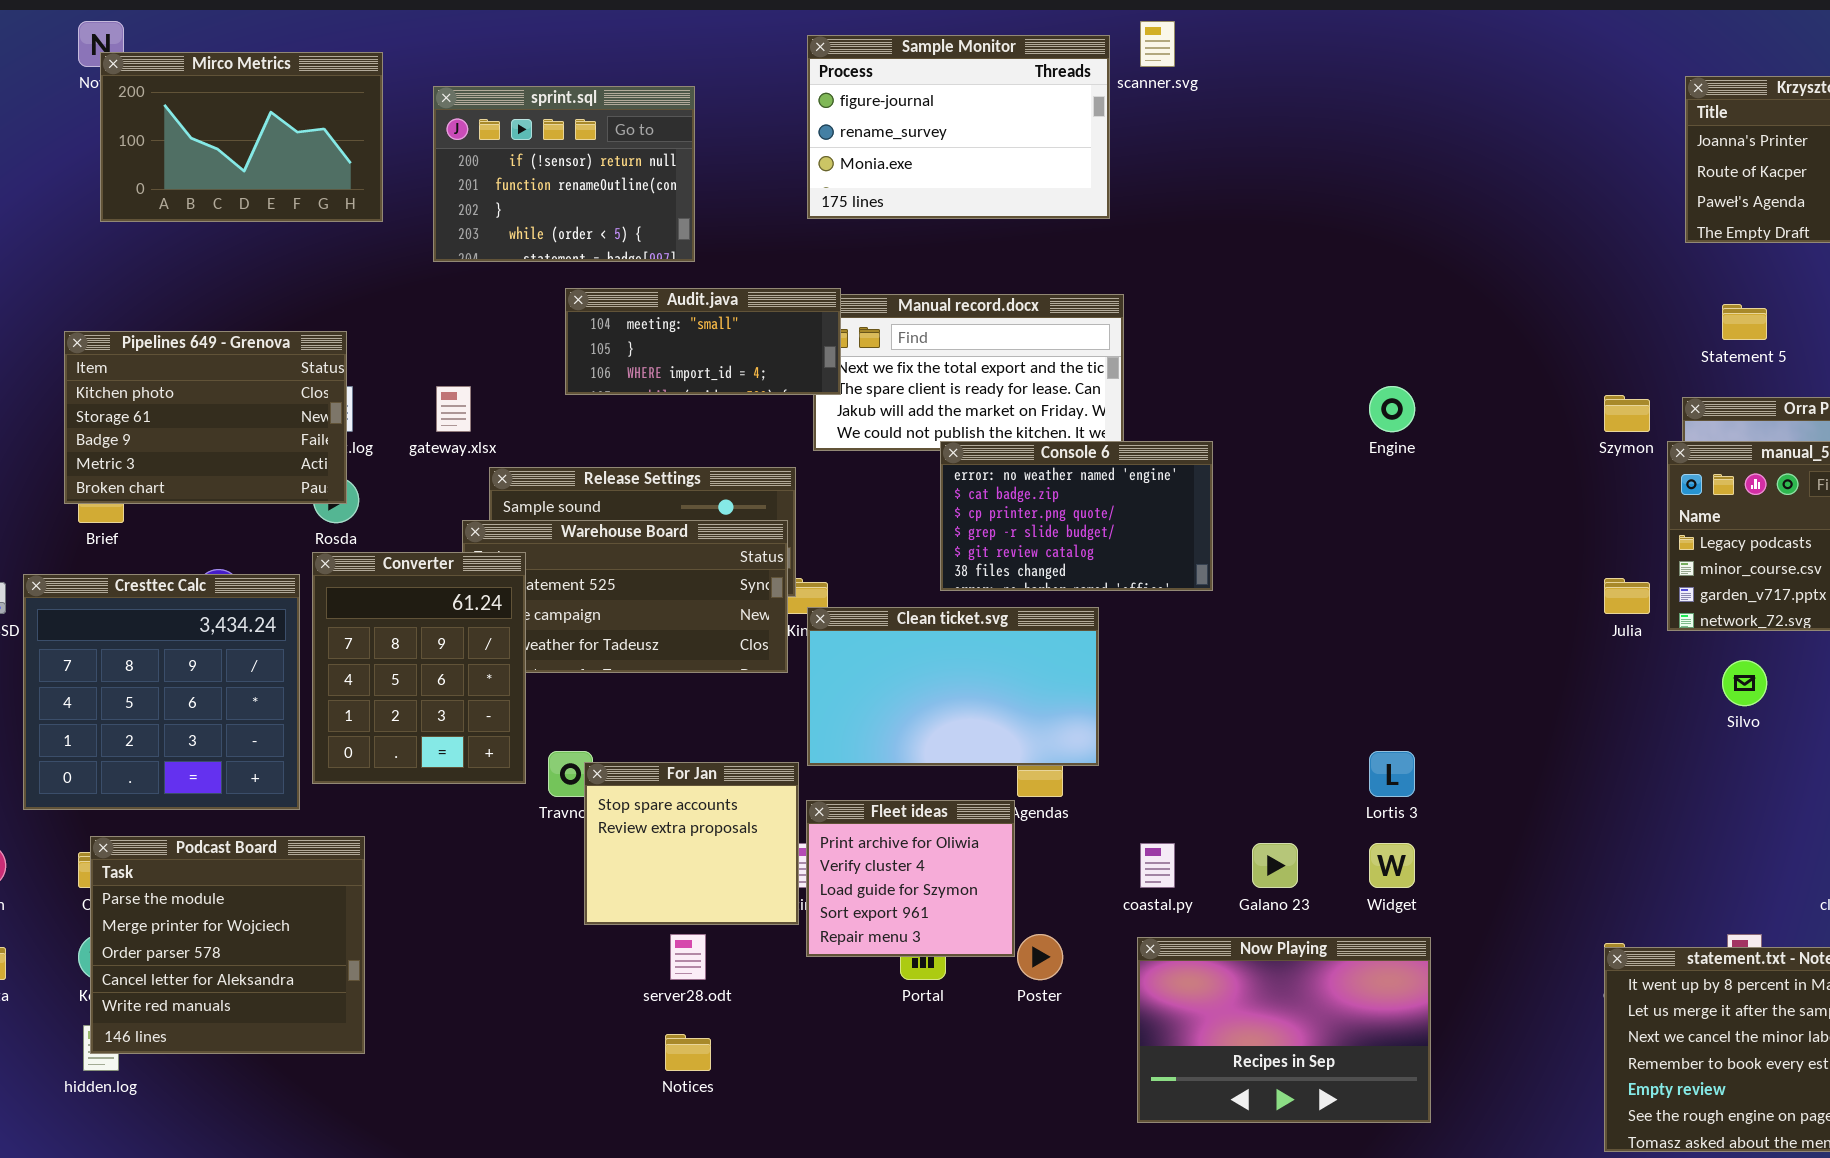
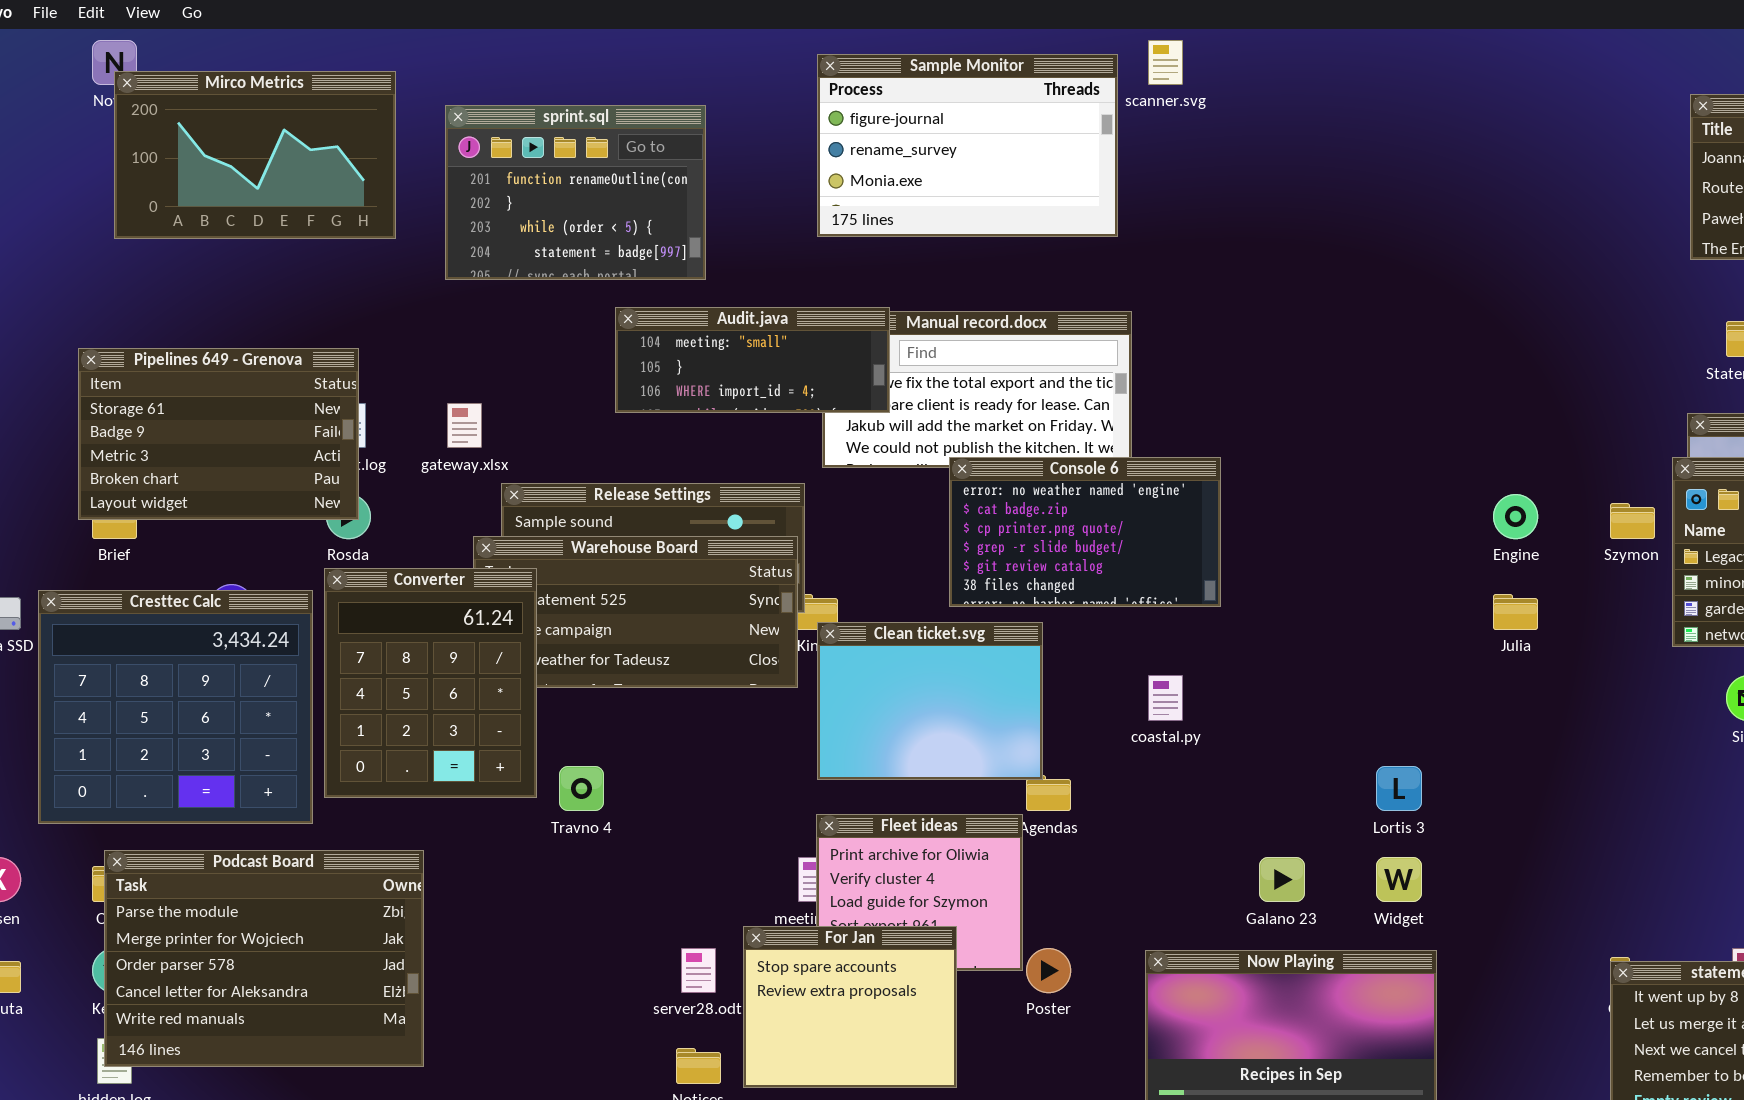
sprint.sql: [433,86,695,262] -> [445,105,706,280], scrolled down 1 row
Audit.java: [565,288,841,395] -> [615,307,890,413], moved
Pipelines 649 - Grenova: [64,331,347,504] -> [78,348,359,520], scrolled down 1 row
Engine: [1369,386,1415,432] -> [1493,494,1538,539], moved
Szymon: [1604,395,1650,432] -> [1610,503,1655,539], moved
Julia: [1604,578,1650,614] -> [1493,594,1538,630], moved
Clean ticket.svg: [807,607,1099,766] -> [817,622,1043,780], resized
For Jan: [584,762,799,925] -> [743,926,957,1088], moved
Podcast Board: [90,836,365,1054] -> [104,850,424,1067], resized
coastal.py: [1140,843,1175,888] -> [1148,675,1183,721], moved

